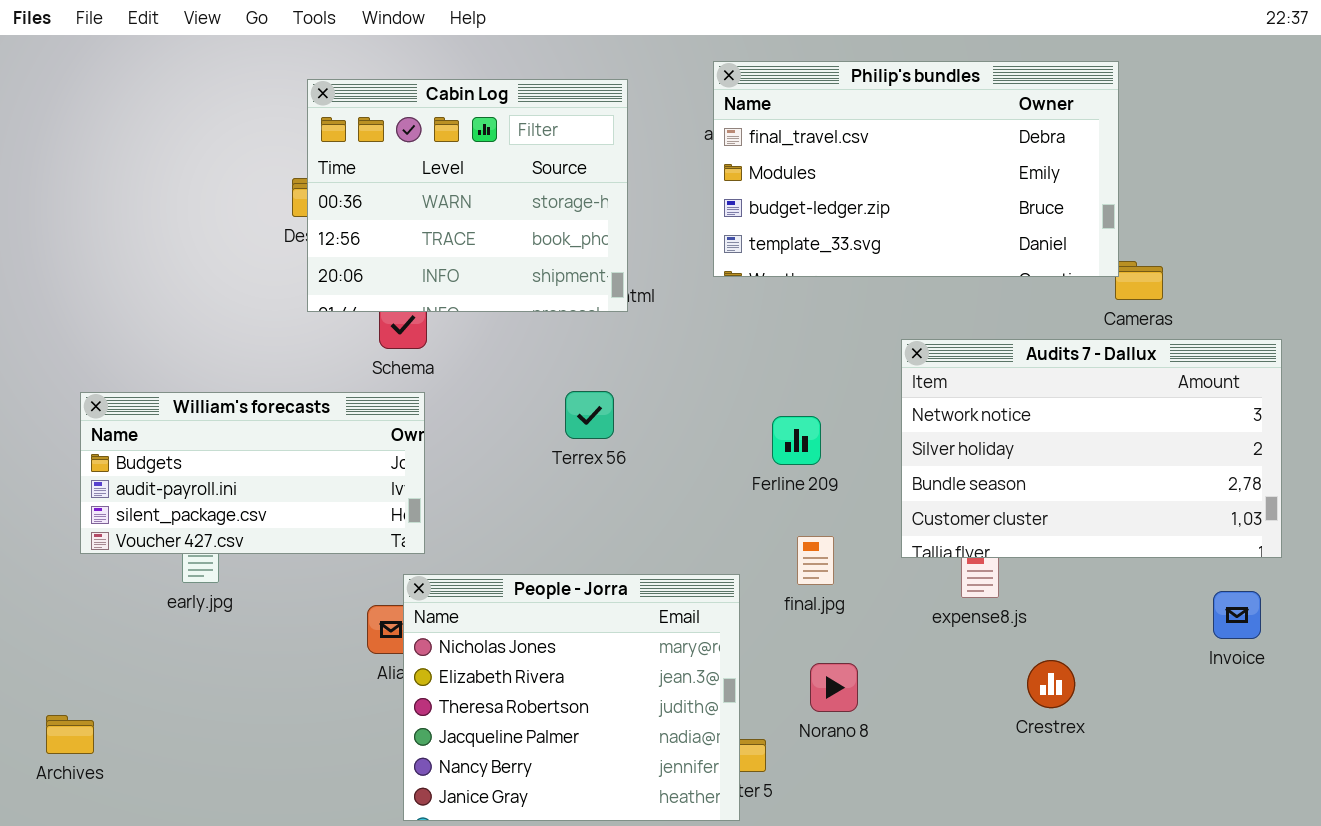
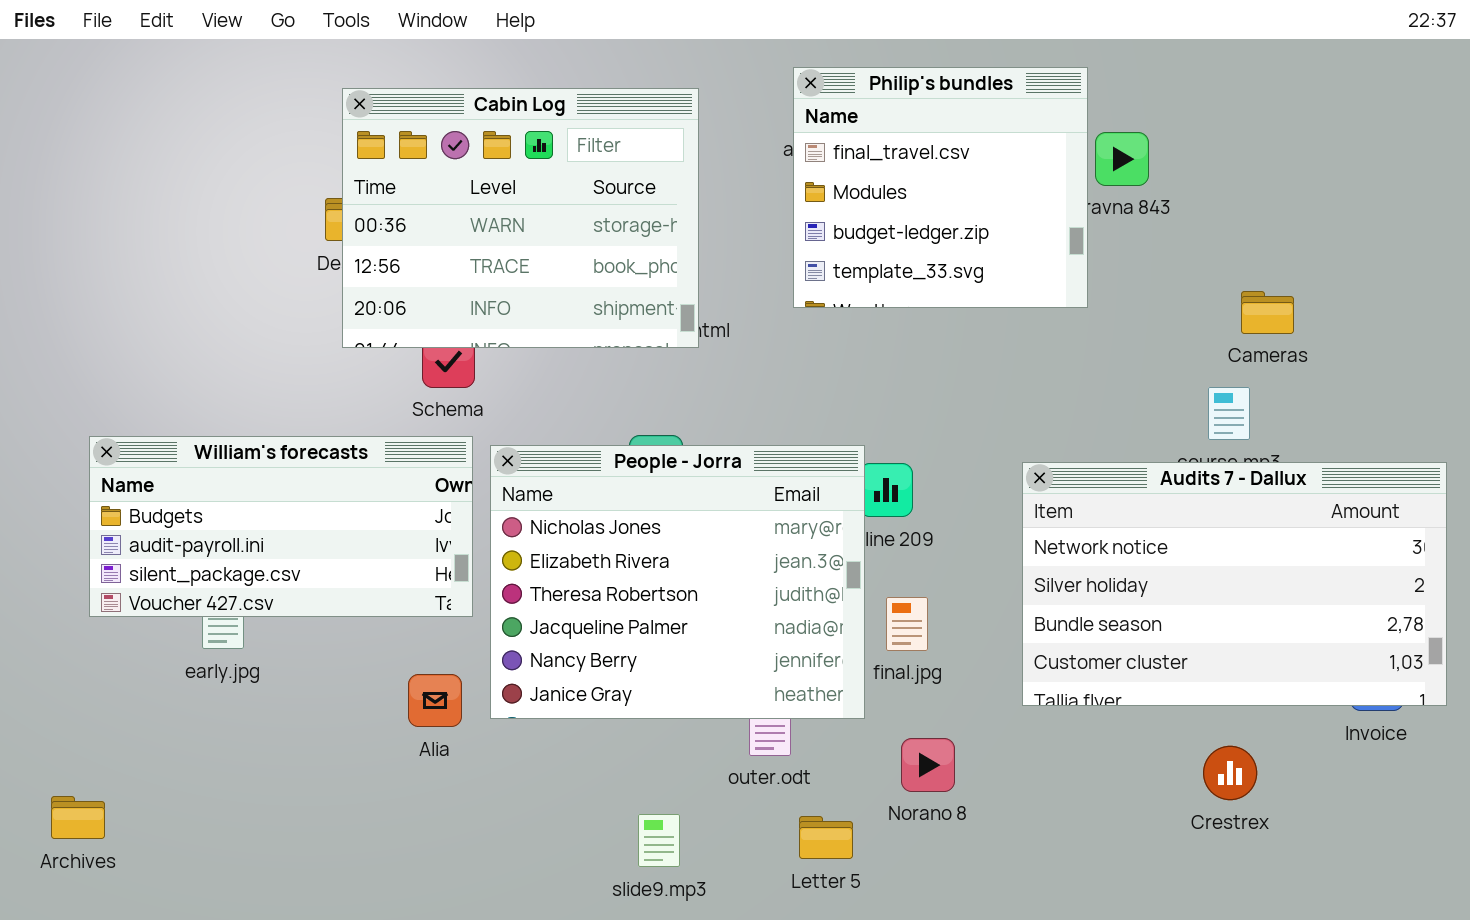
Philip's bundles: [713,61,1119,277] -> [793,67,1088,308], resized
Audits 7 - Dallux: [901,339,1282,558] -> [1022,462,1447,706], moved
People - Jorra: [403,574,740,821] -> [490,445,865,719], moved
Crestrex: [1027,660,1075,708] -> [1203,746,1257,800], moved

